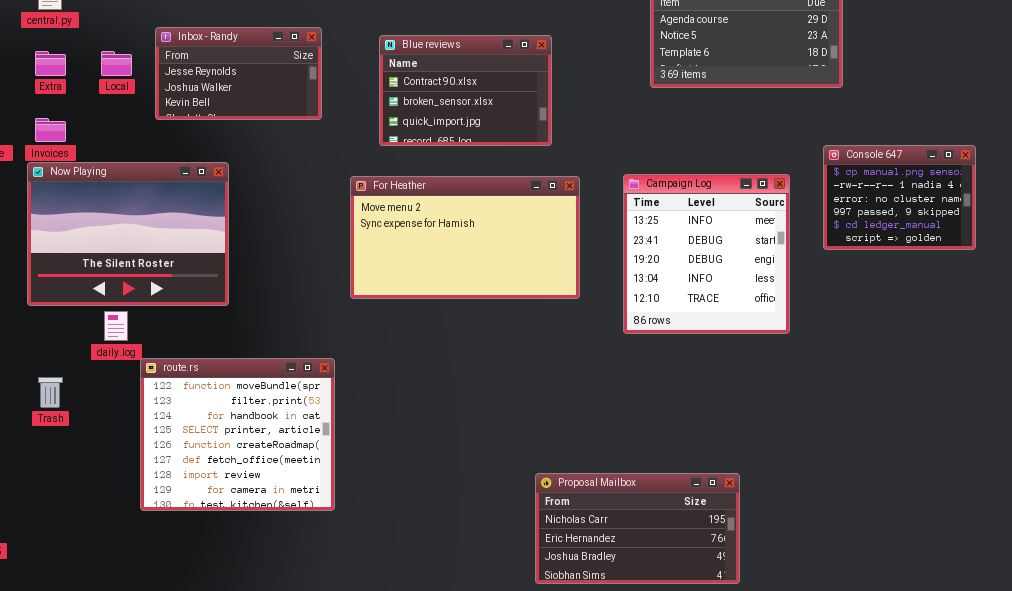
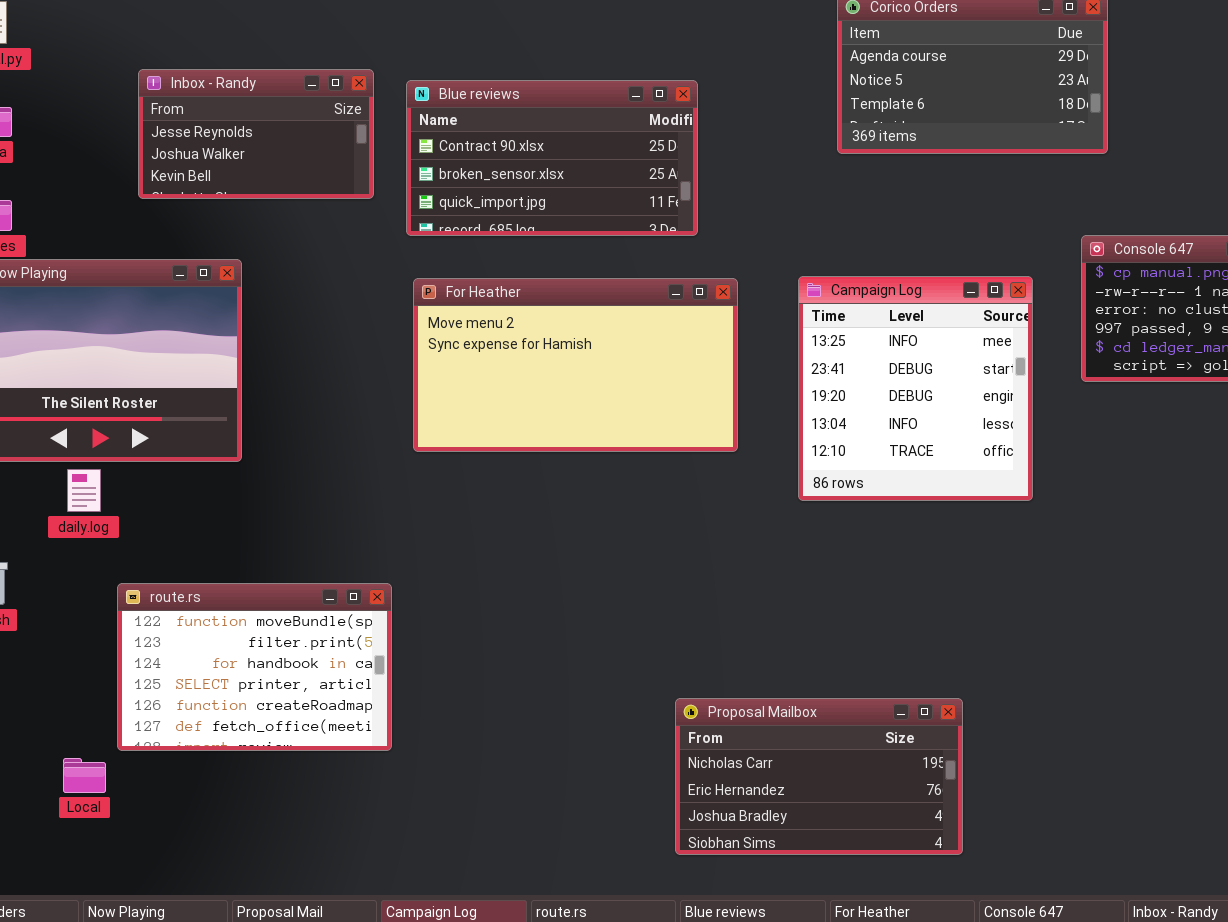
Blue reviews: [379,35,552,146] -> [406,80,698,236], resized
Local: [101,51,132,76] -> [63,758,106,793], moved
route.rs: [140,358,335,511] -> [117,583,392,751], resized

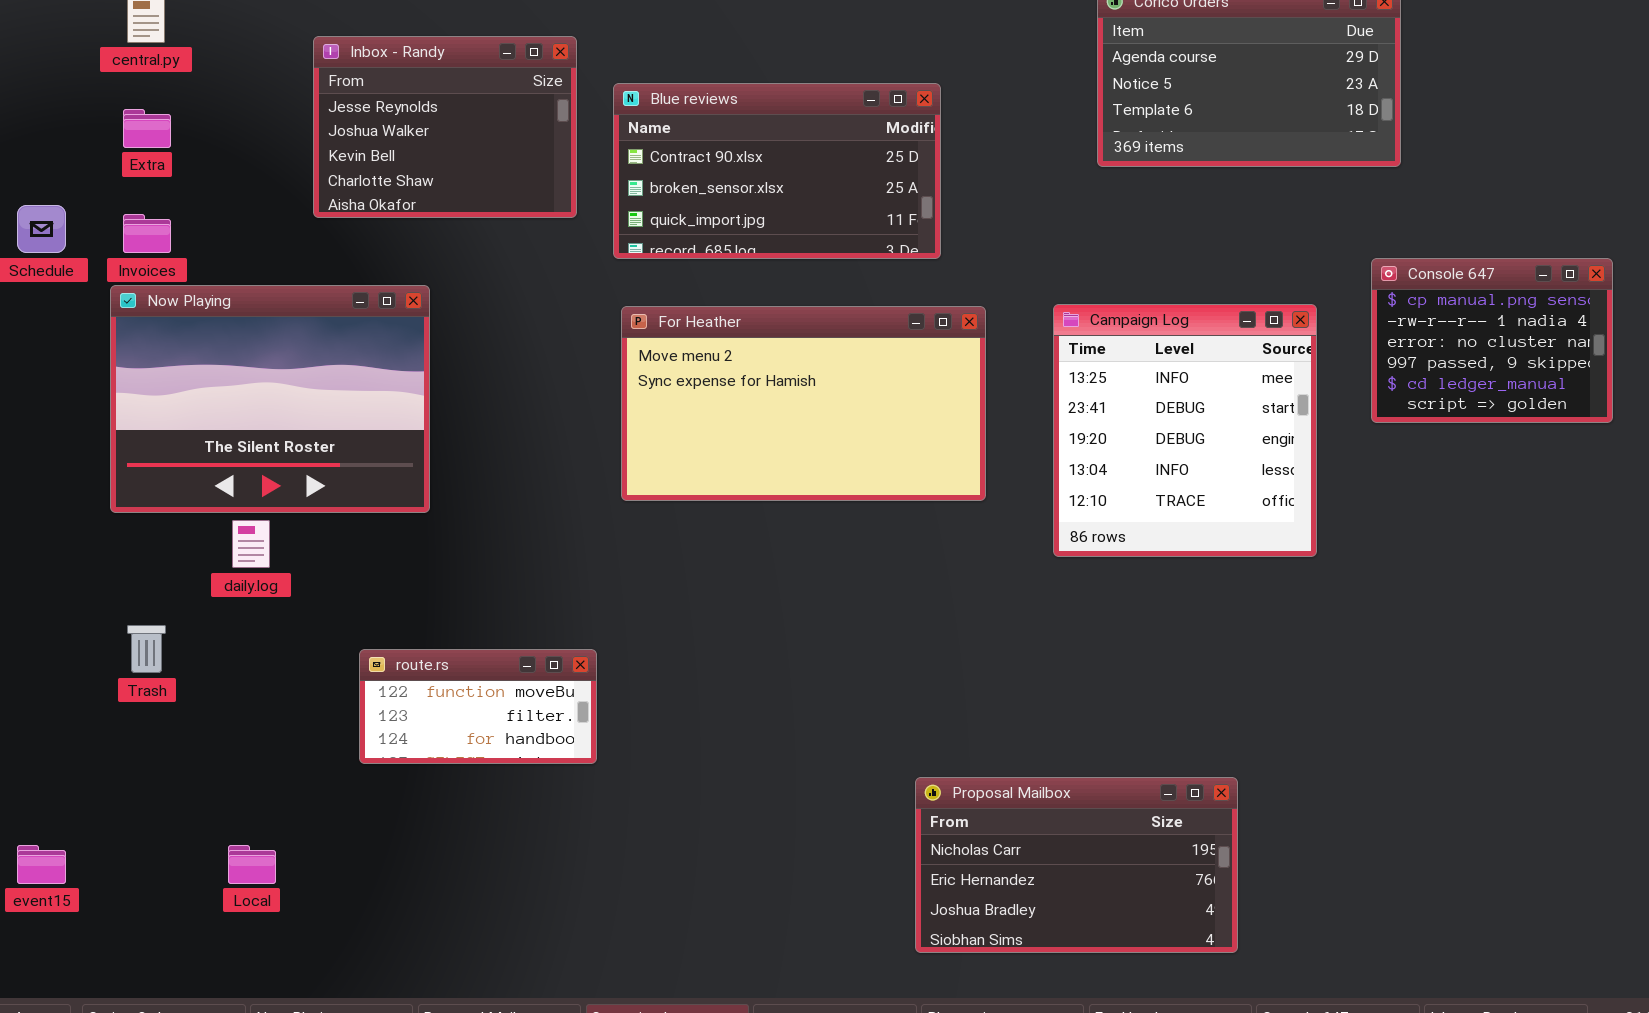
Inbox - Randy: [138,69,374,199] -> [313,36,577,218], resized
route.rs: [117,583,392,751] -> [359,649,597,764], resized

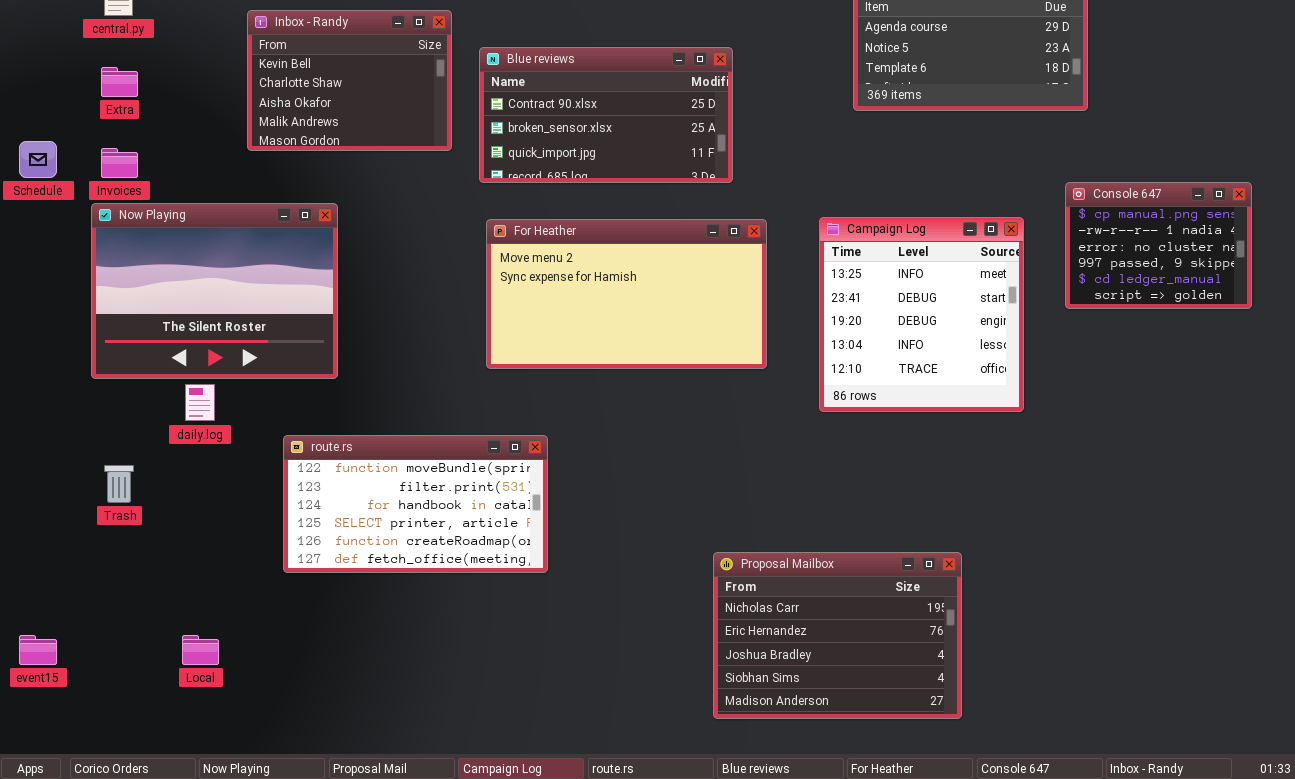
Inbox - Randy: [313,36,577,218] -> [247,10,452,151], scrolled down 2 rows
route.rs: [359,649,597,764] -> [283,435,548,573], resized
Proposal Mailbox: [915,777,1238,953] -> [713,552,962,719], resized

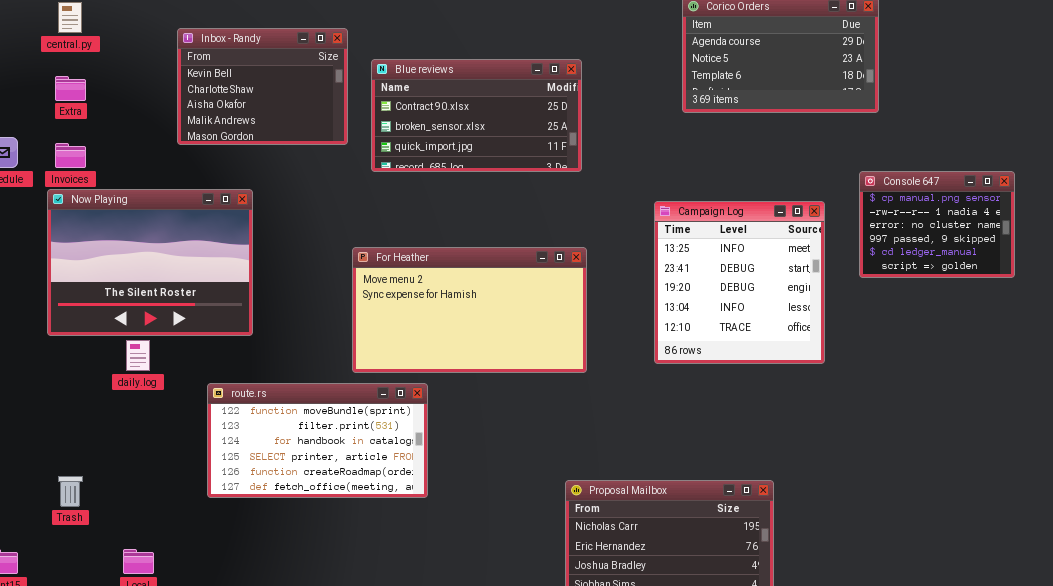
For Heather: [486,219,767,369] -> [352,247,587,373], moved
Trash: [104,465,134,503] -> [58,476,83,507], moved

